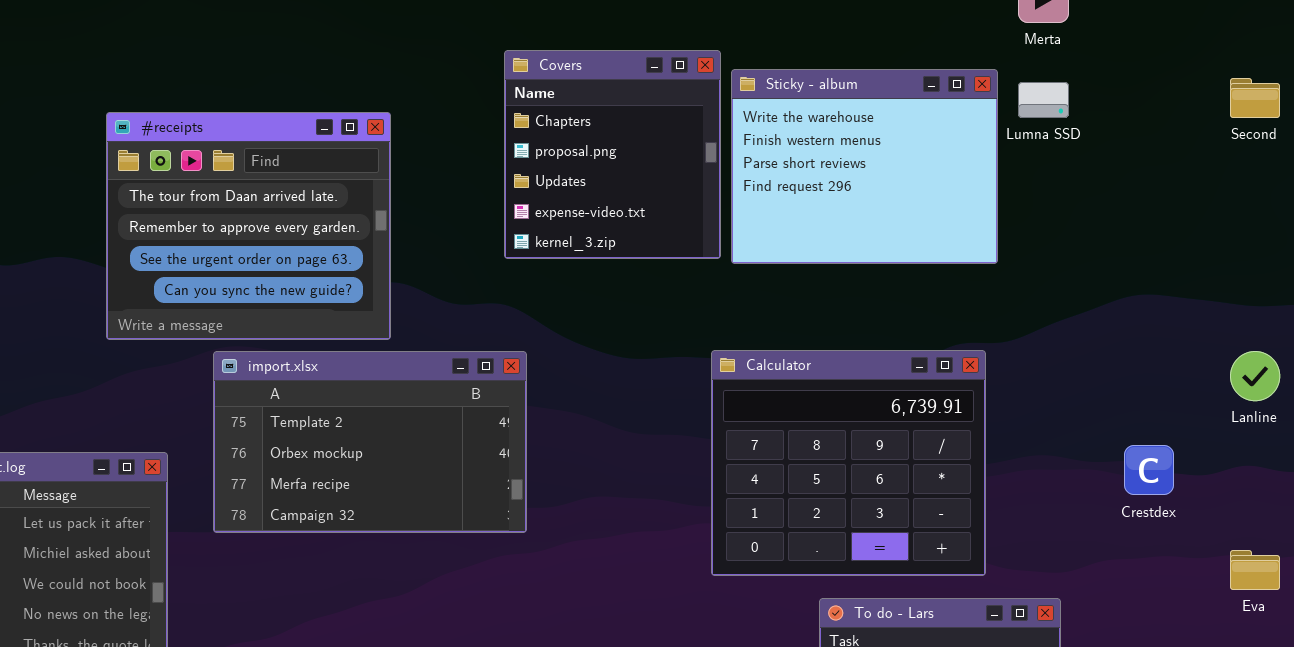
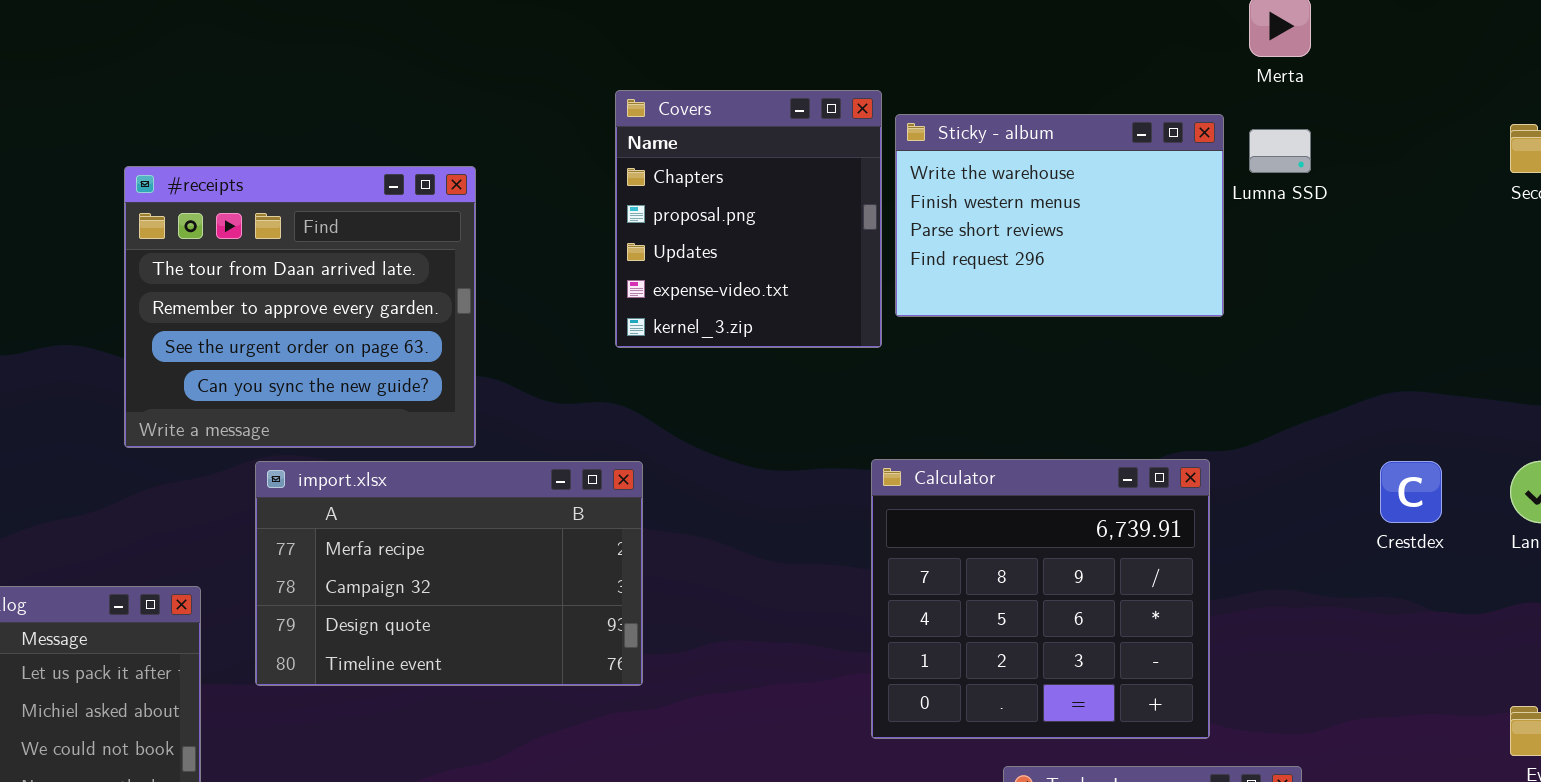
Sticky - album: [731,69,998,264] -> [895,114,1224,317], resized
import.xlsx: [213,351,527,533] -> [255,461,643,686], scrolled down 2 rows
Crestdex: [1124,445,1174,495] -> [1380,461,1442,523], moved

